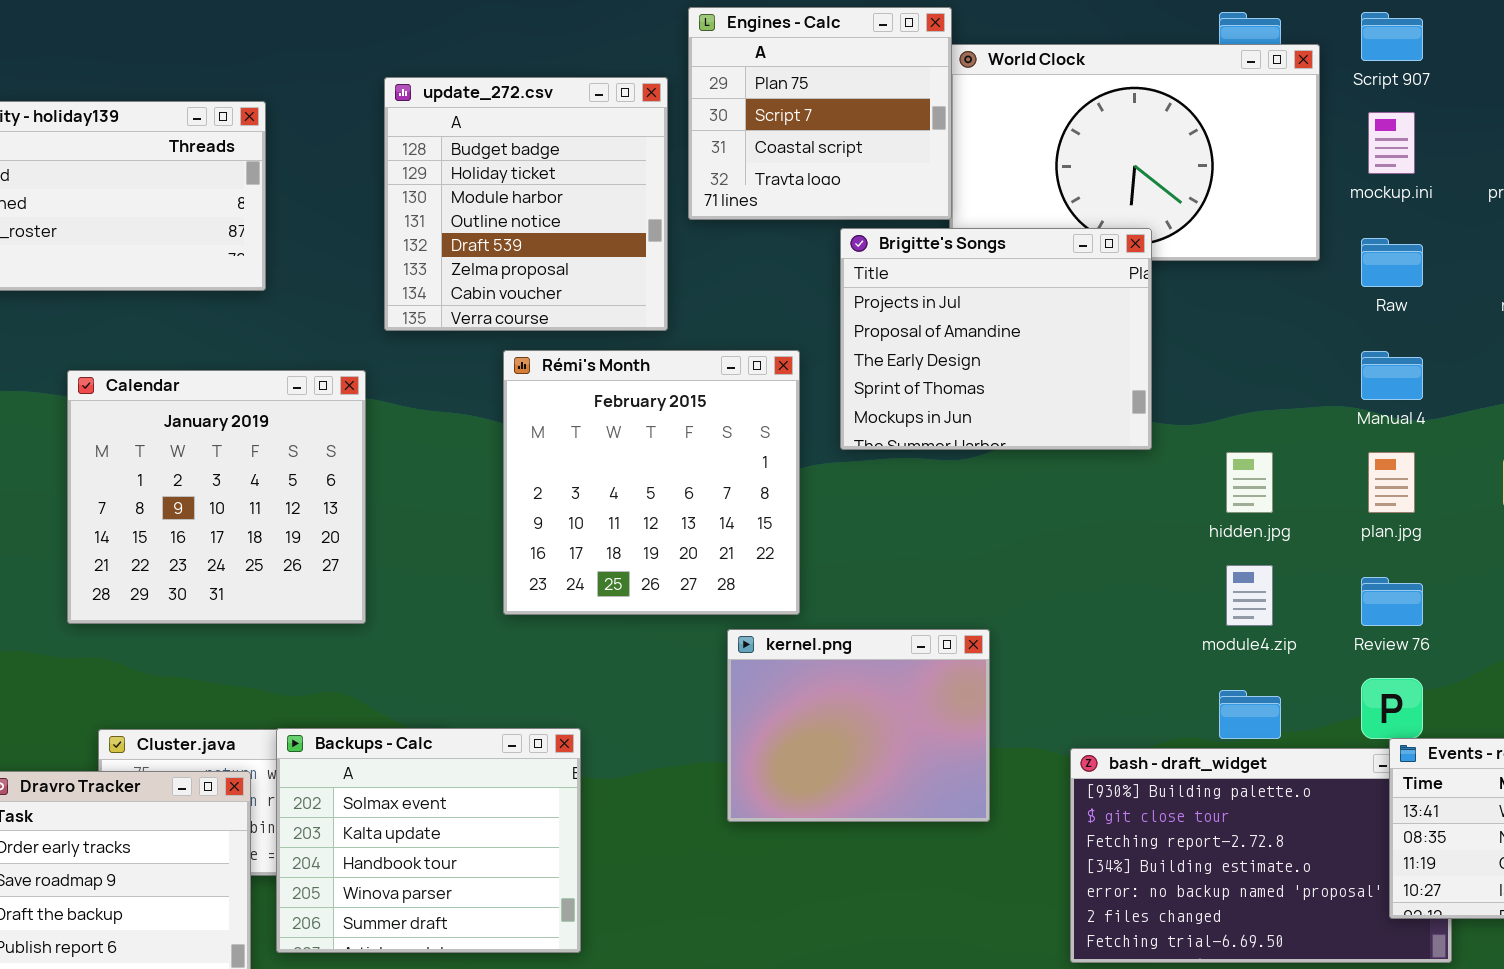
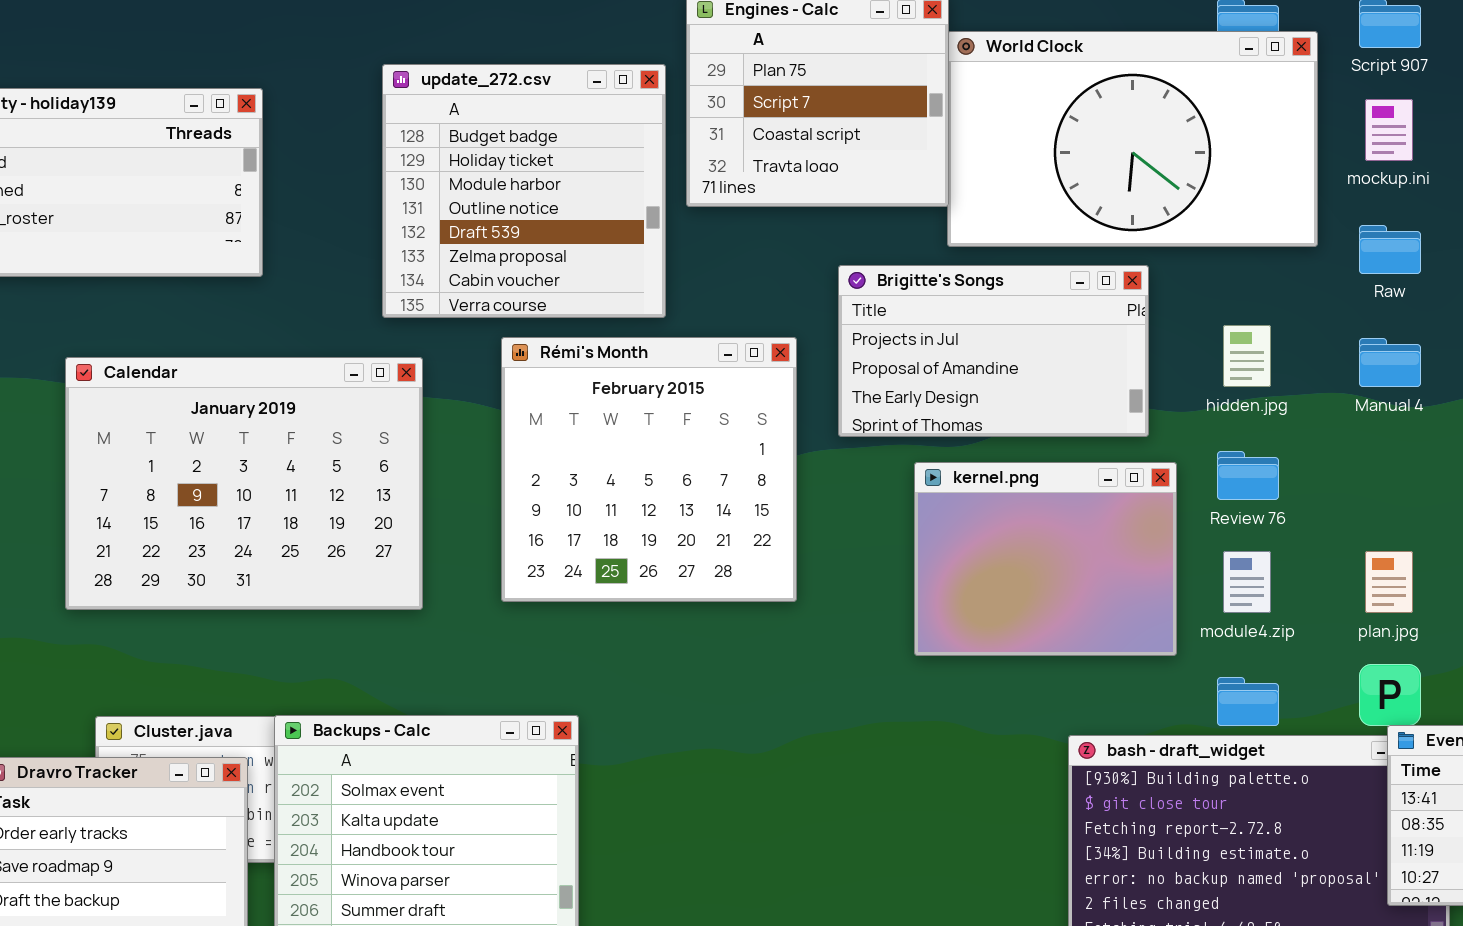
Brigitte's Songs: [840,228,1152,450] -> [838,265,1149,437], resized
Calendar: [67,370,366,624] -> [65,357,423,610], resized
hidden.jpg: [1226,452,1273,513] -> [1223,325,1271,387], moved
plan.jpg: [1368,452,1415,513] -> [1365,551,1413,613], moved
Review 76: [1361,577,1423,626] -> [1217,451,1279,500], moved
kernel.png: [727,629,990,822] -> [914,462,1177,656], moved

